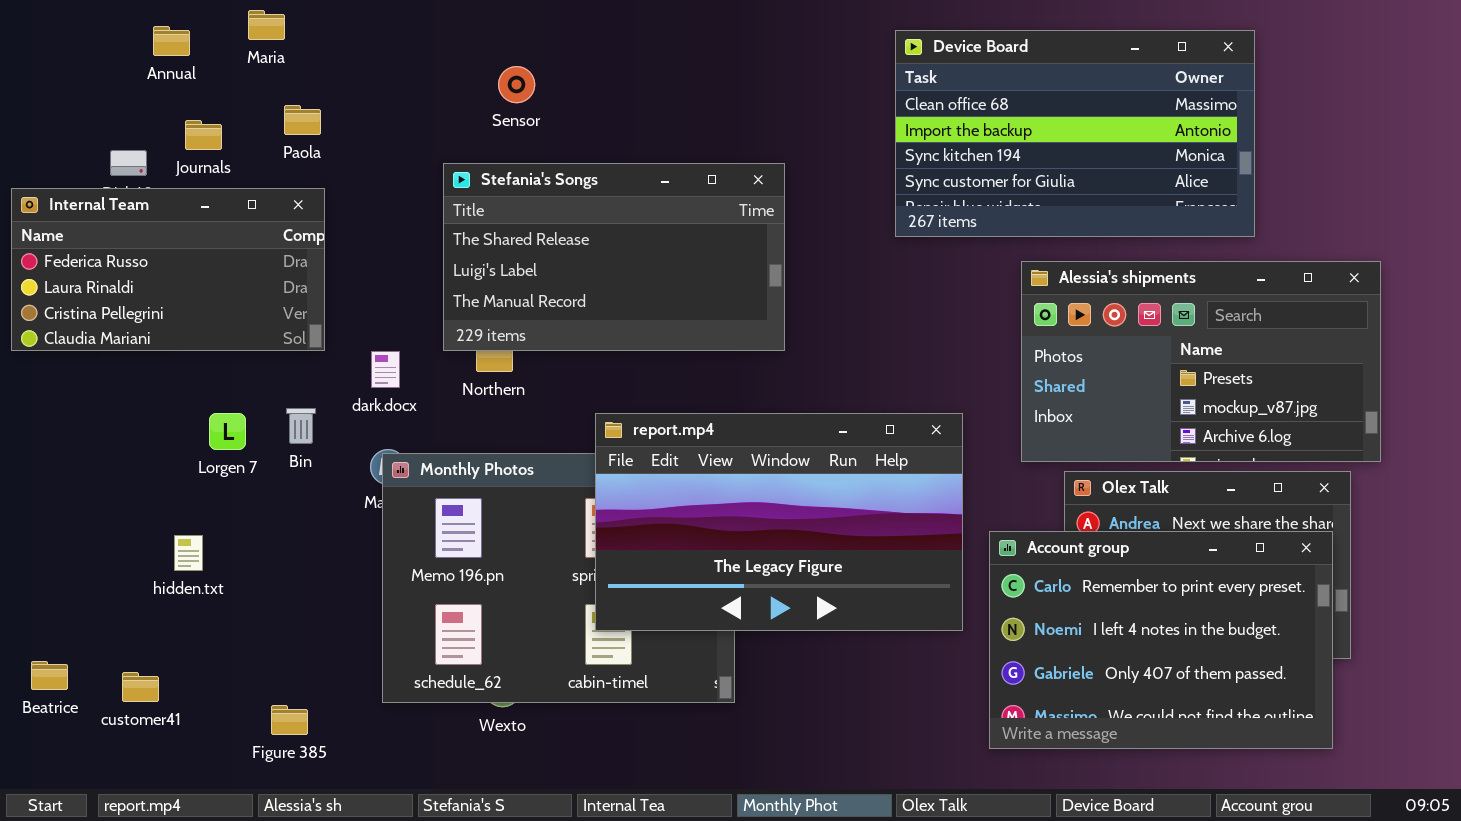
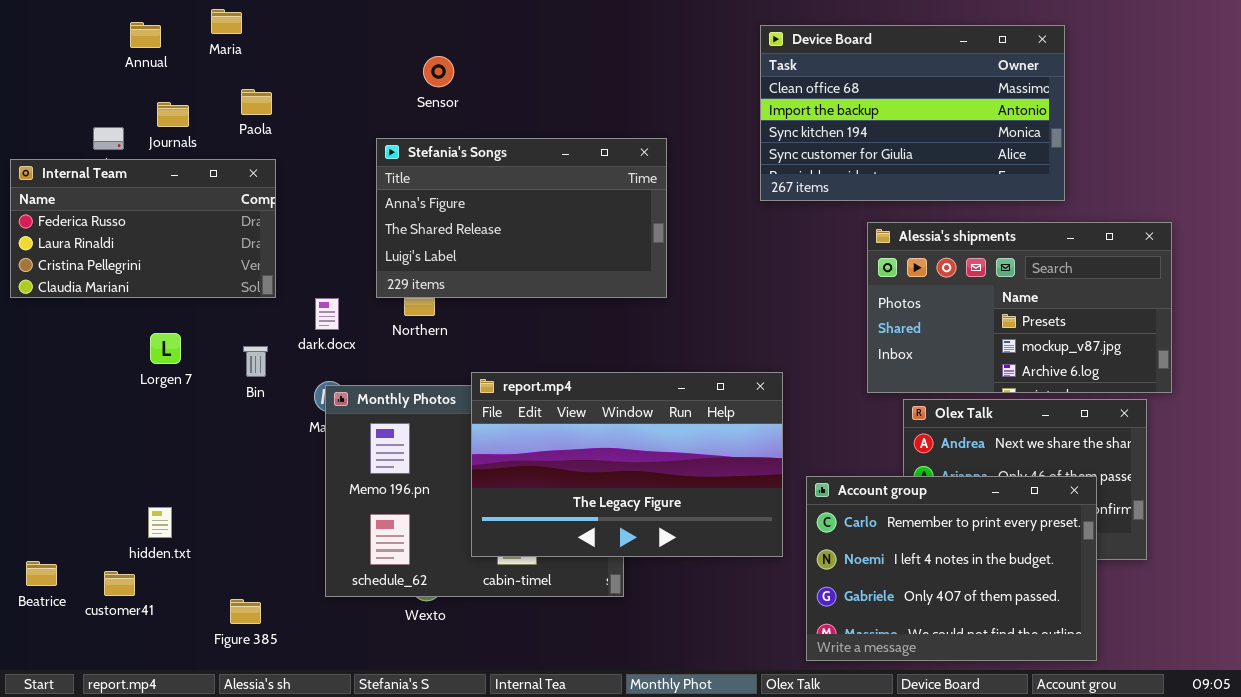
Stefania's Songs: [443,163,785,351] -> [376,138,667,298], scrolled up 1 row
Lorgen 7: [209,413,246,450] -> [150,333,181,364], moved
report.mp4: [595,413,963,631] -> [471,372,783,557], moved
Account group: [989,531,1333,749] -> [806,476,1097,661], moved
hidden.txt: [174,535,203,571] -> [148,507,172,538], moved

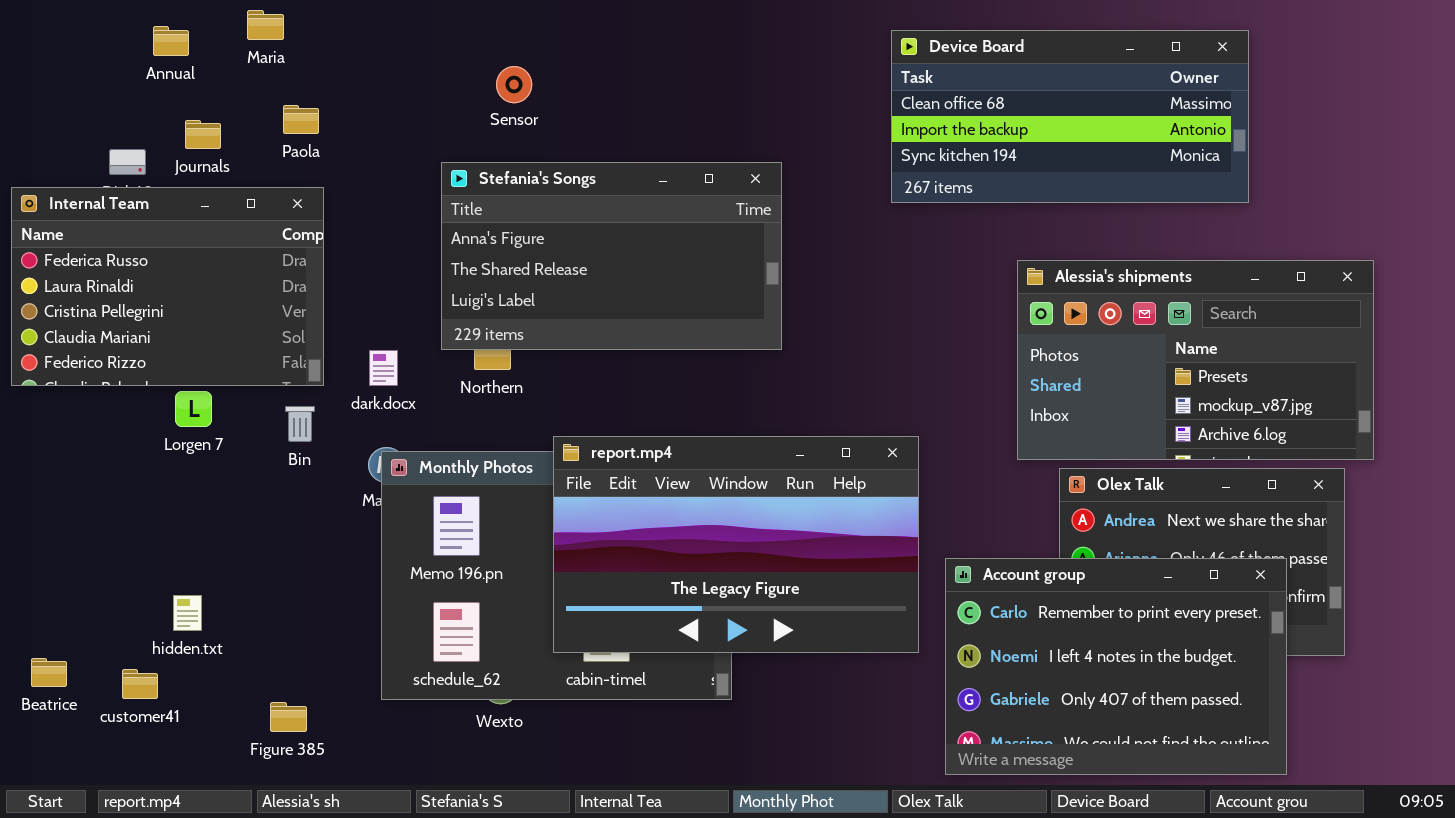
Device Board: [760,25,1065,201] -> [891,30,1249,203], resized
Internal Team: [10,159,276,298] -> [11,187,324,386], resized

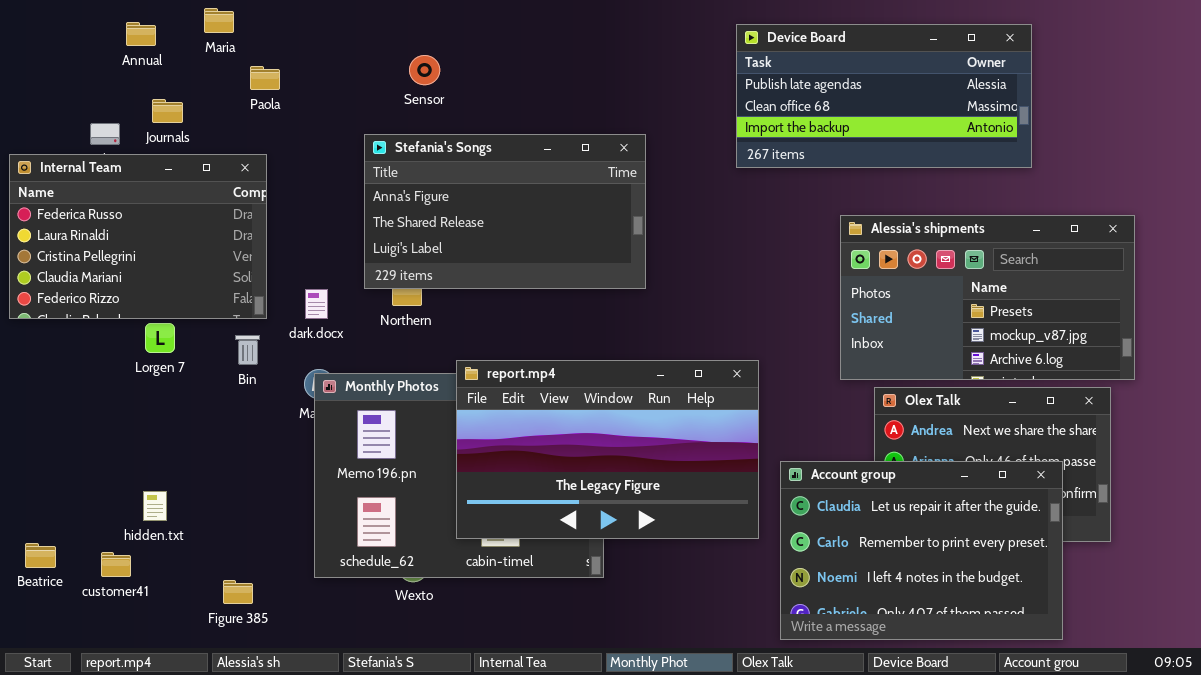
Device Board: [891,30,1249,203] -> [736,24,1032,168], scrolled up 1 row
Paola: [283,105,319,134] -> [250,66,280,90], moved
Account group: [945,558,1287,775] -> [780,461,1063,640], scrolled up 1 row

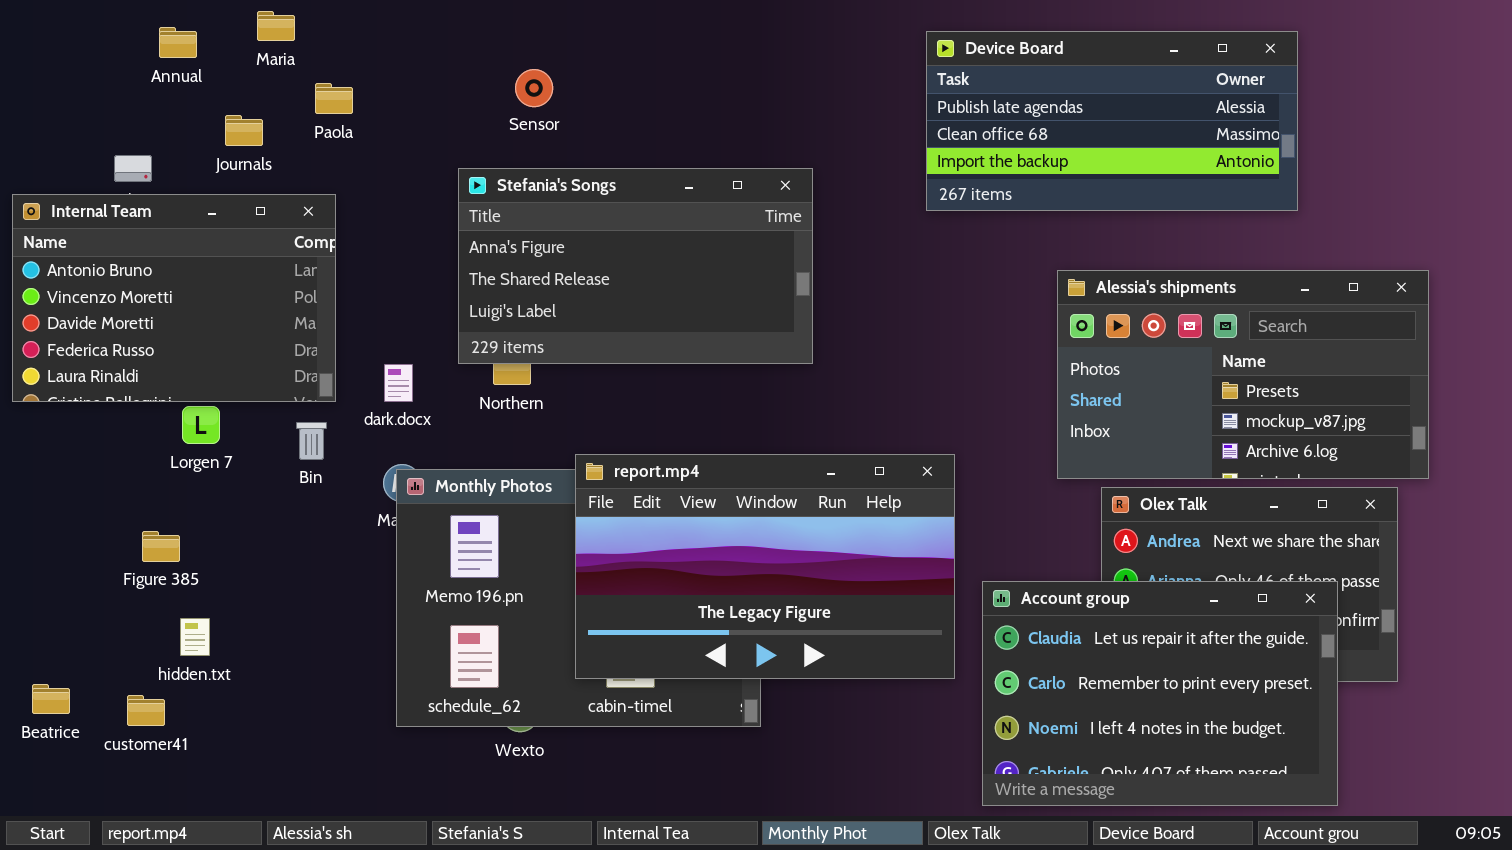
Journals: [152,99,183,123] -> [225,115,263,146], moved
Internal Team: [9,154,267,319] -> [12,194,336,402], scrolled up 3 rows
Figure 385: [223,580,253,604] -> [142,531,180,562], moved

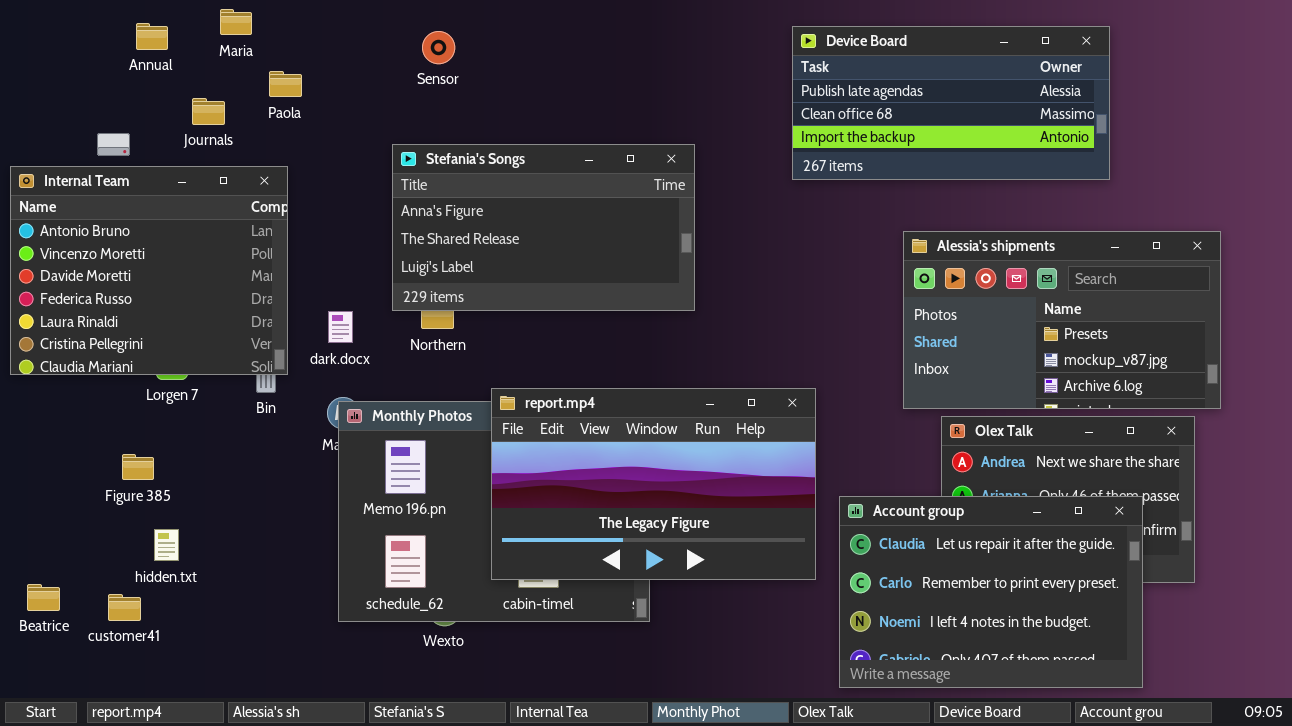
Sensor: [515,69,553,107] -> [422,31,455,64], moved
Internal Team: [12,194,336,402] -> [10,166,288,375], resized

